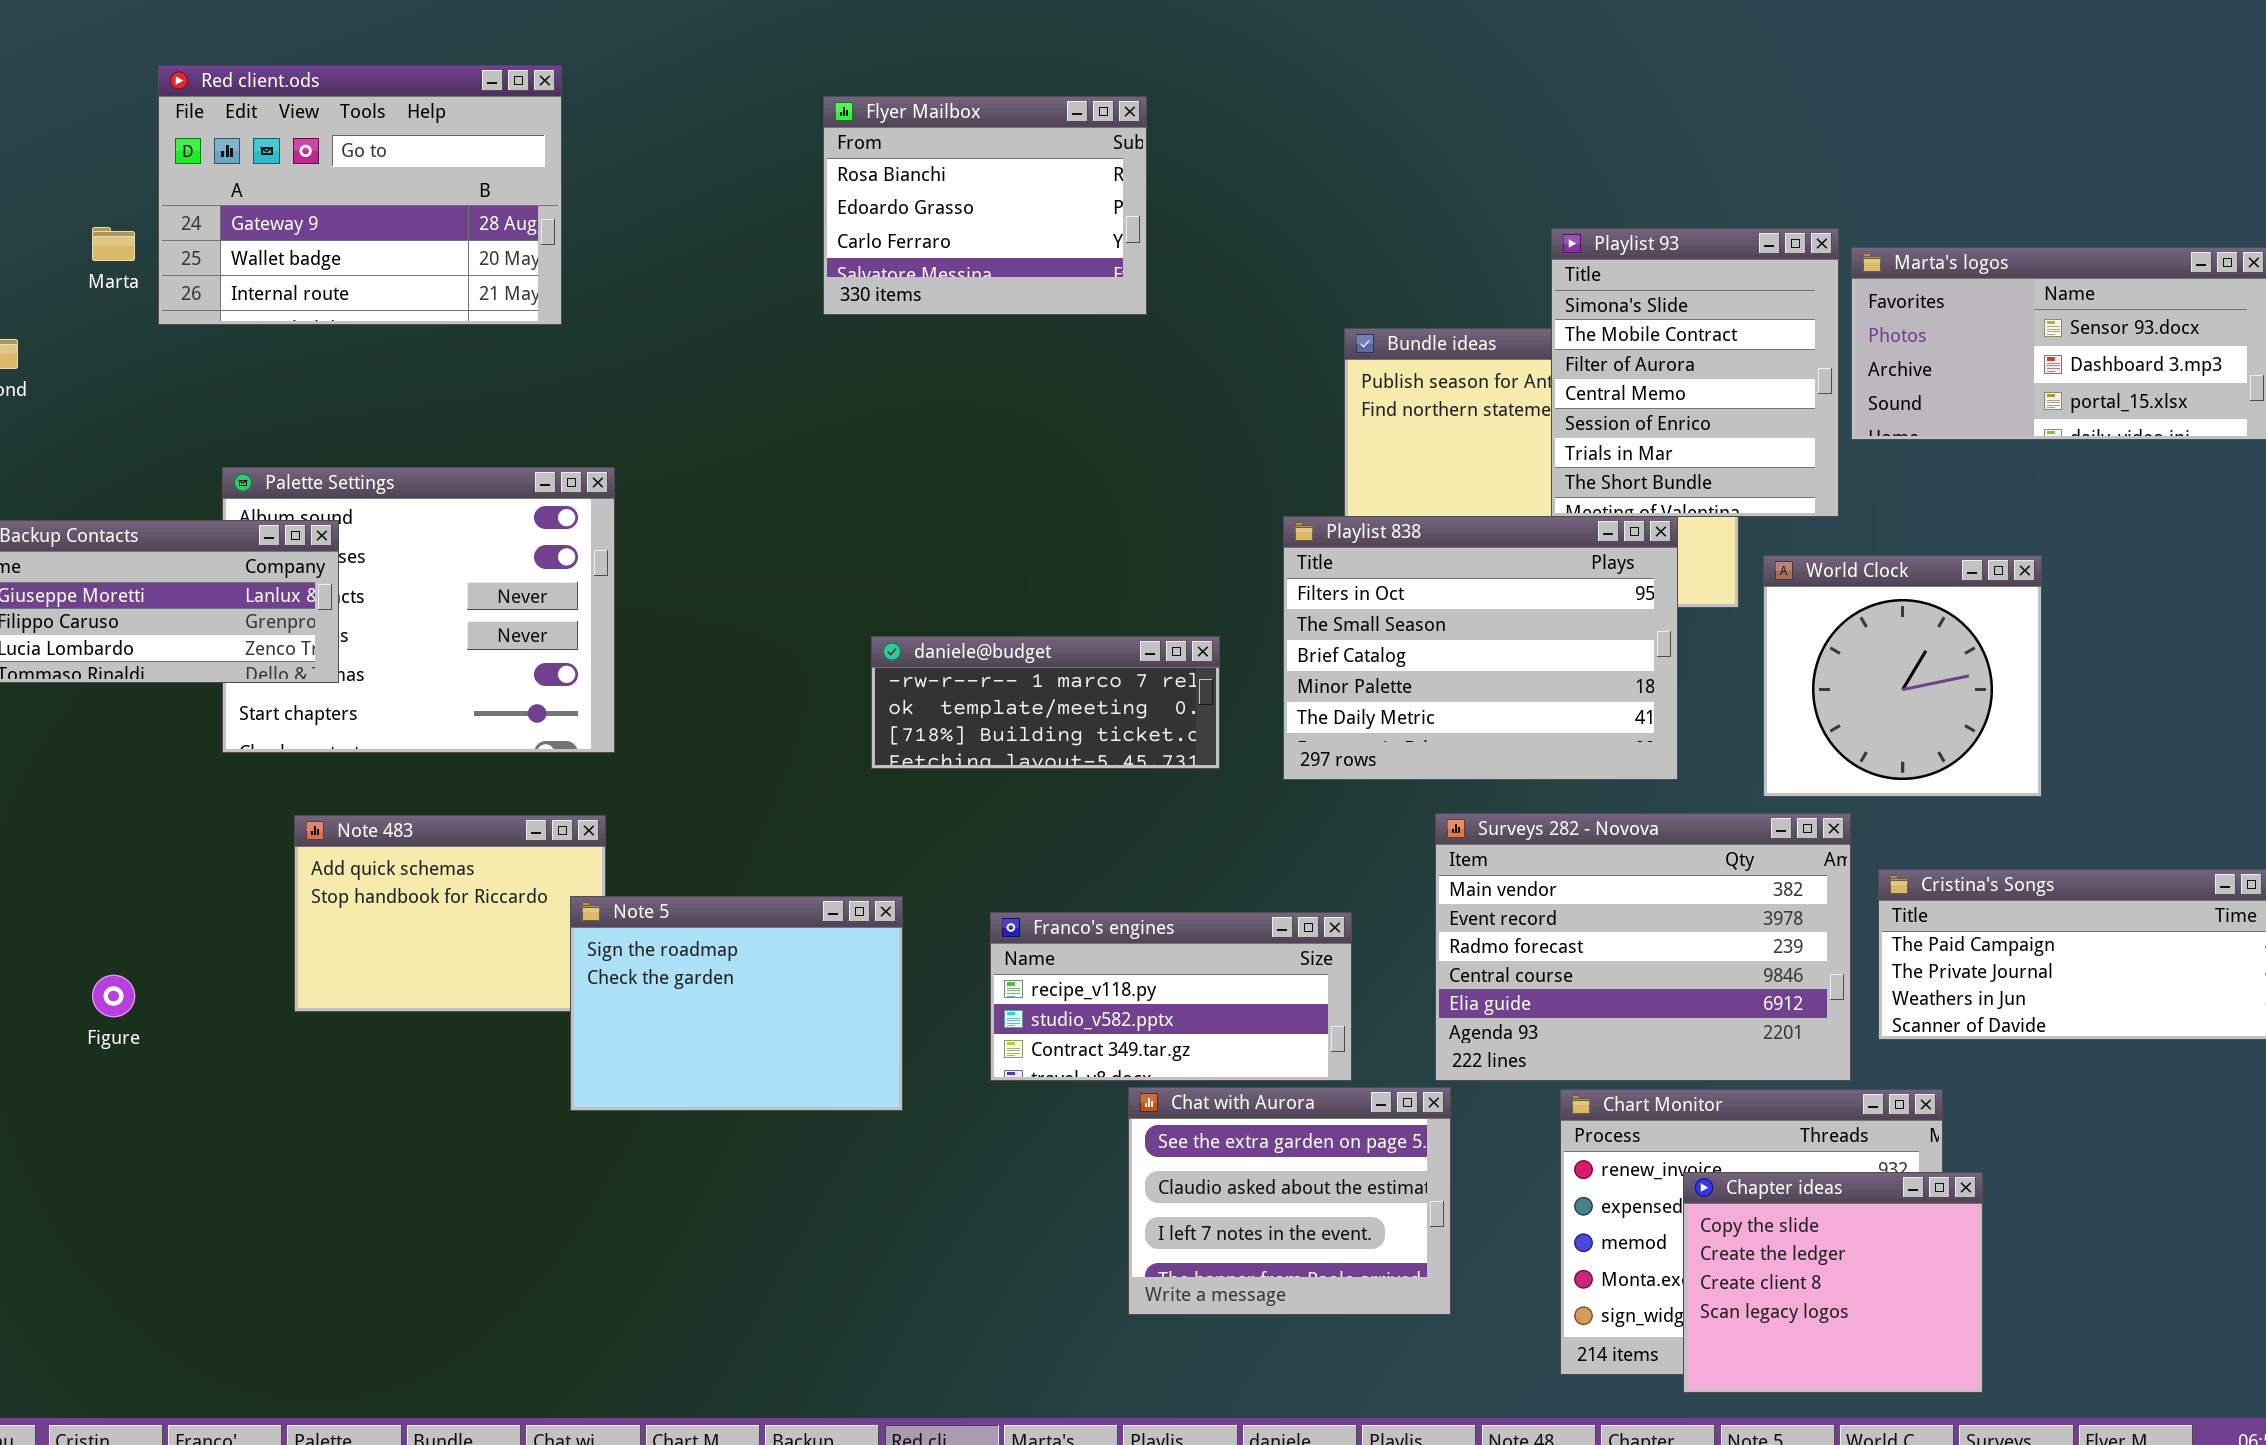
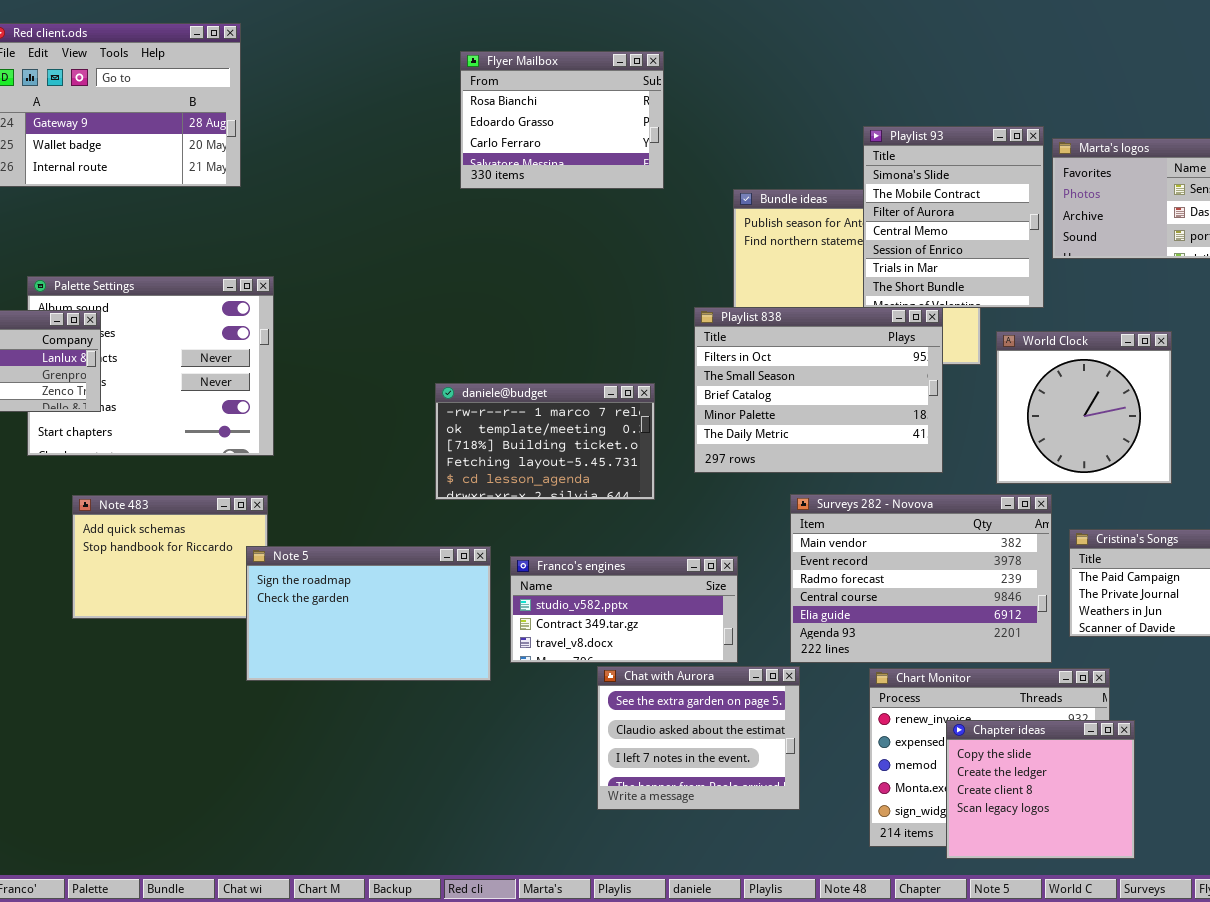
Flyer Mailbox: [823,96,1147,315] -> [460,51,664,189], moved
daniele@budget: [871,636,1220,769] -> [435,383,655,500], resized
Note 5: [570,896,903,1111] -> [246,546,491,681], resized
Franco's engines: [990,912,1352,1081] -> [510,556,738,663], scrolled down 1 row

